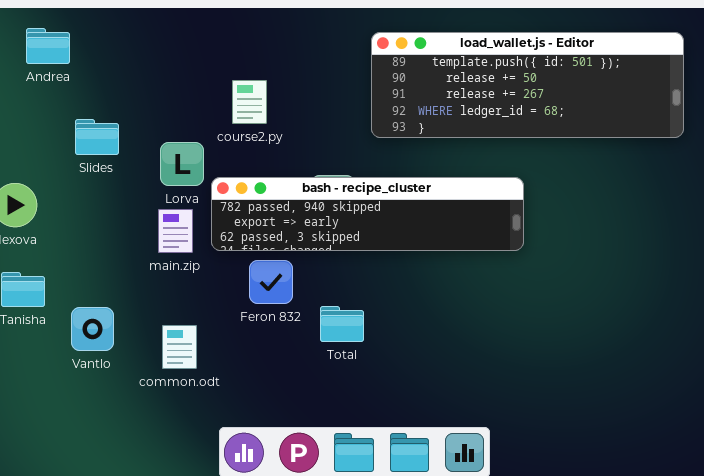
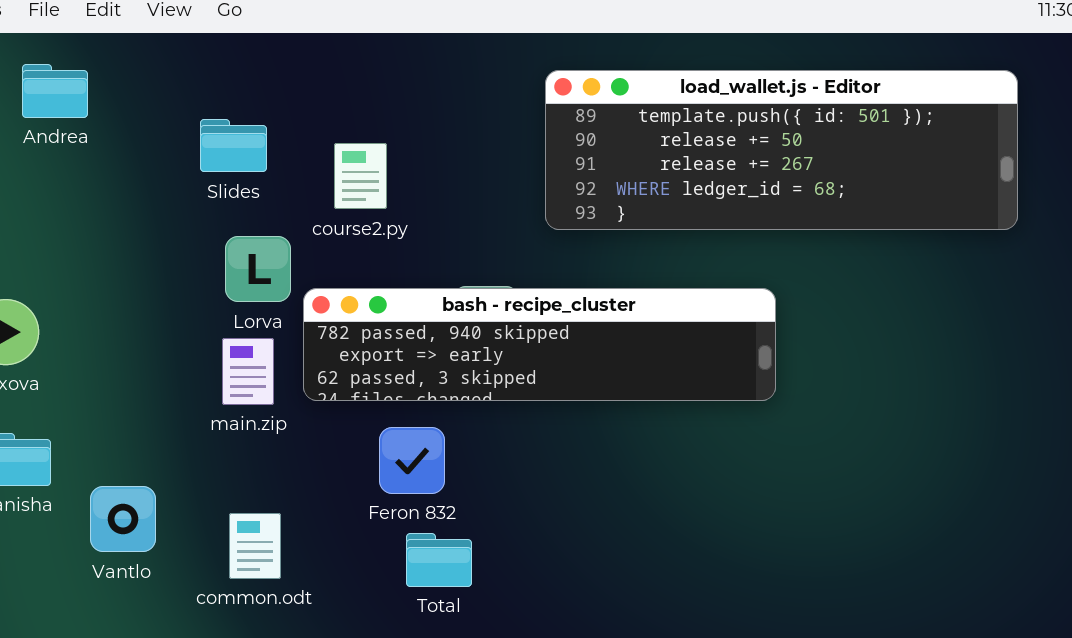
Slides: [75,119,119,155] -> [200,119,267,172], moved
Feron 832: [249,260,293,304] -> [379,427,445,494], moved
Total: [320,306,364,342] -> [406,533,472,587], moved

